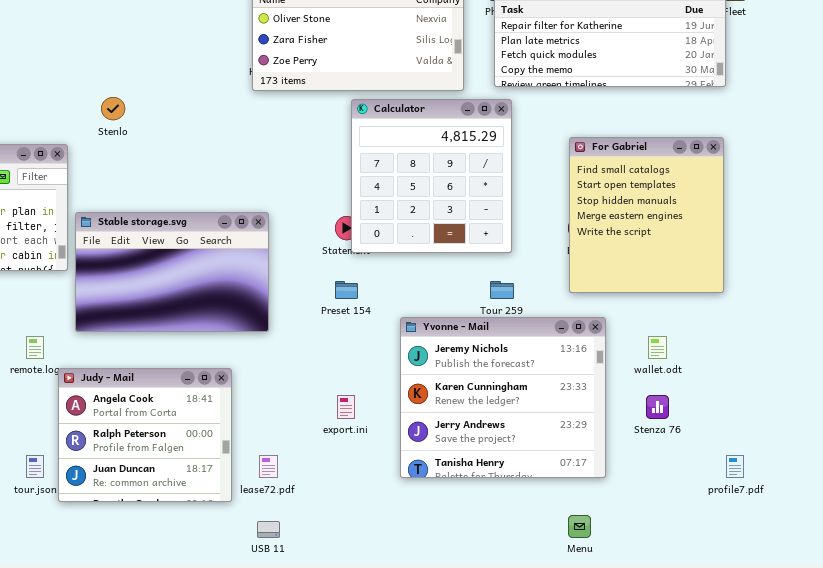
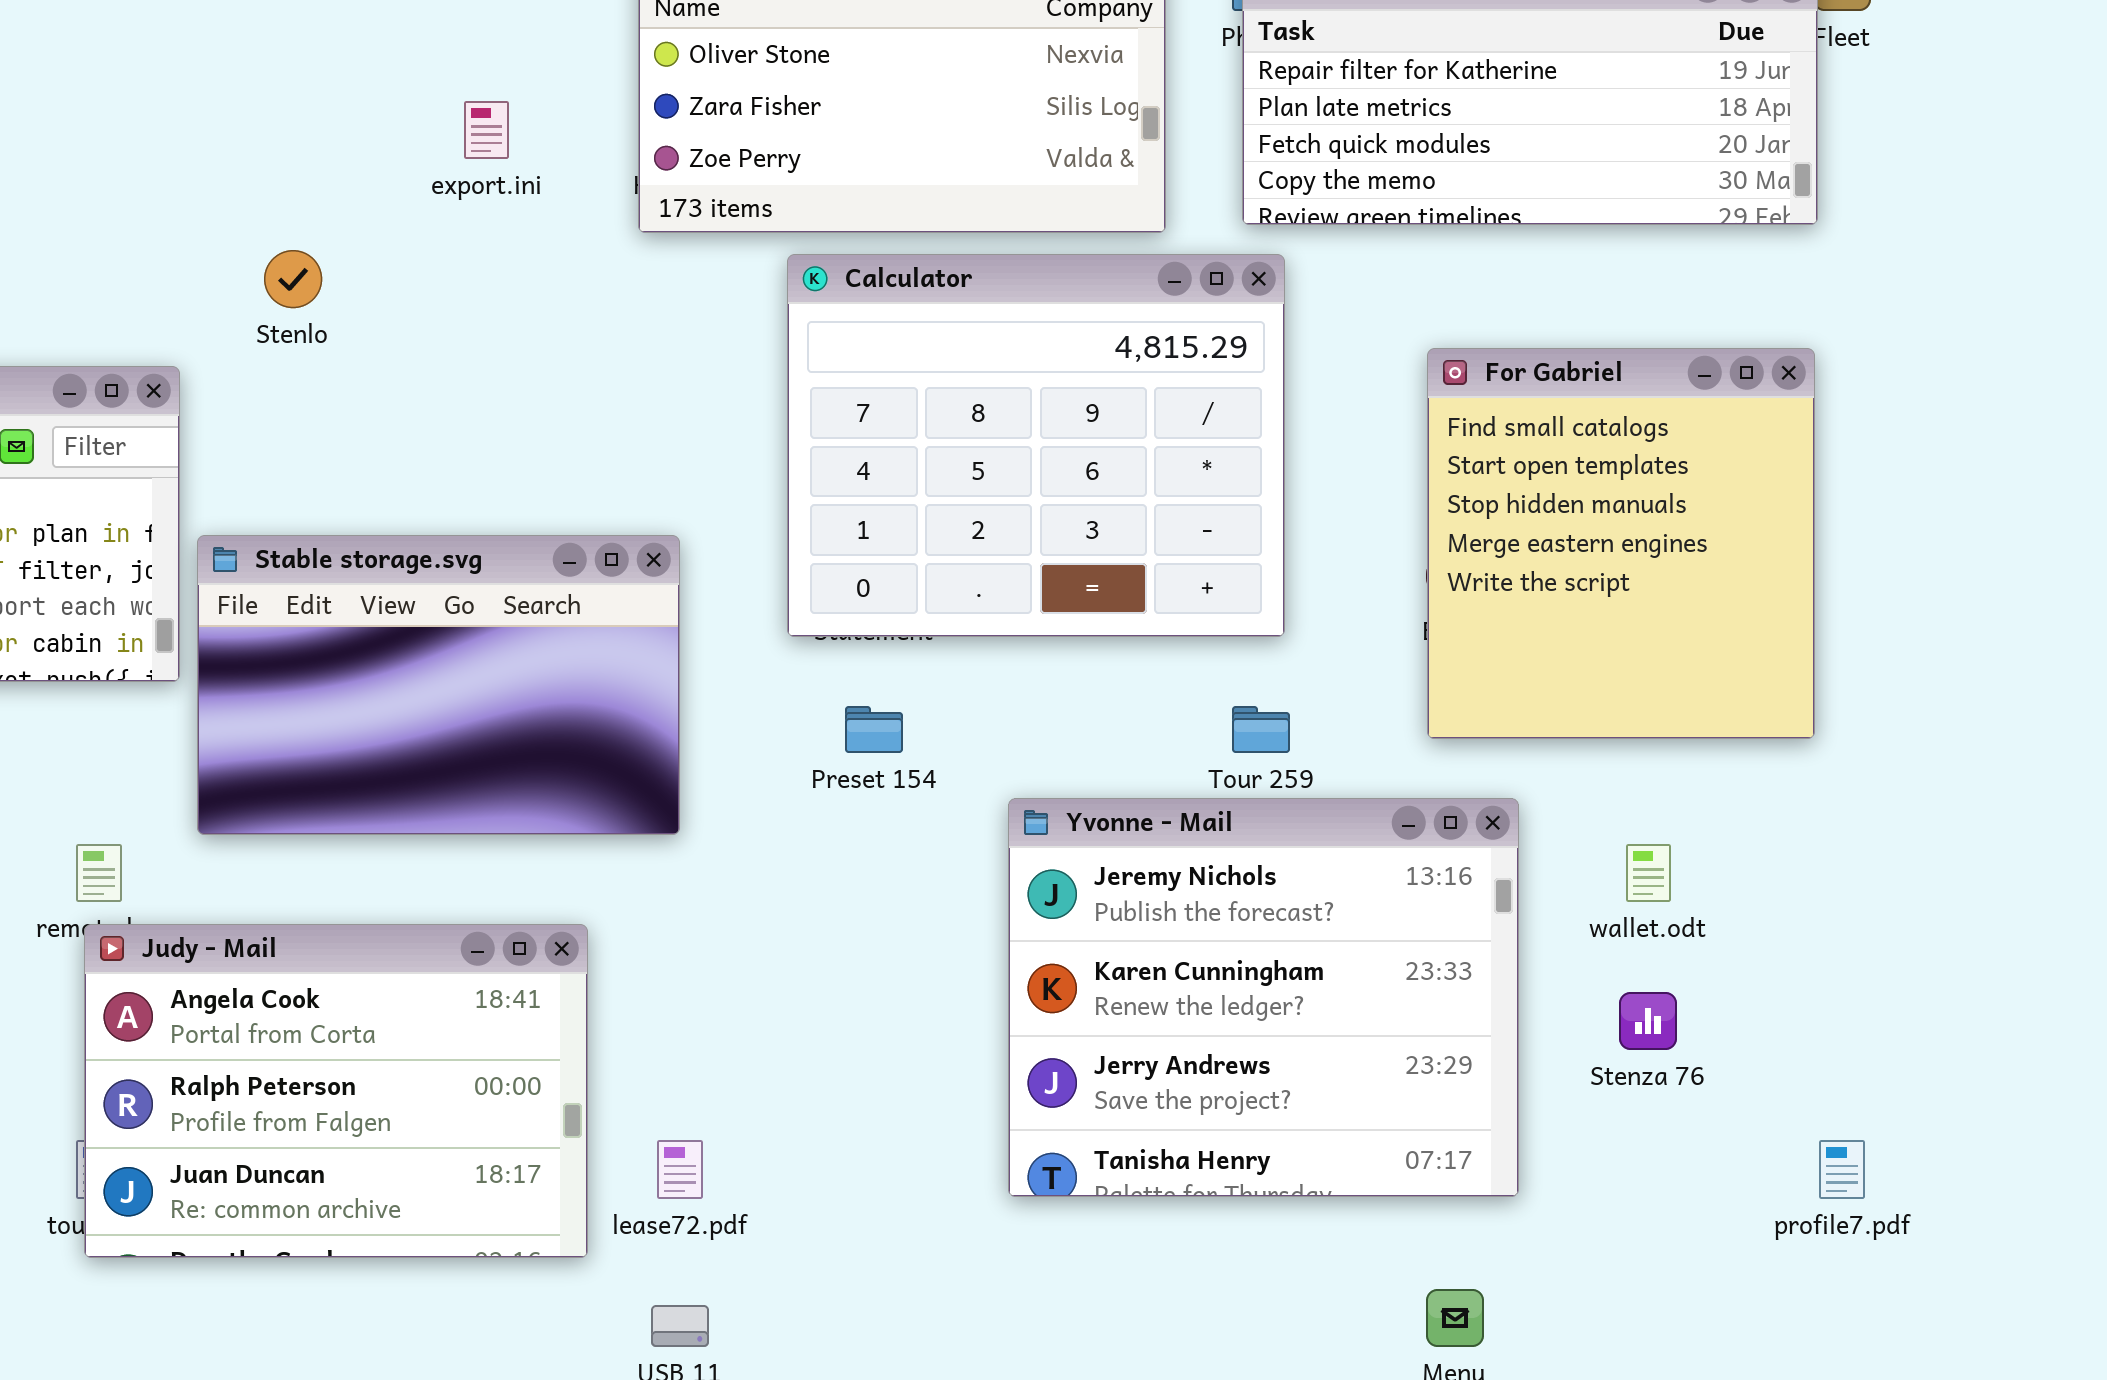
Calculator: [351,99,512,253] -> [787,254,1285,637], resized
Judy - Mail: [58,368,232,502] -> [84,924,588,1258], resized
export.ini: [337,395,355,419] -> [464,101,509,159], moved

